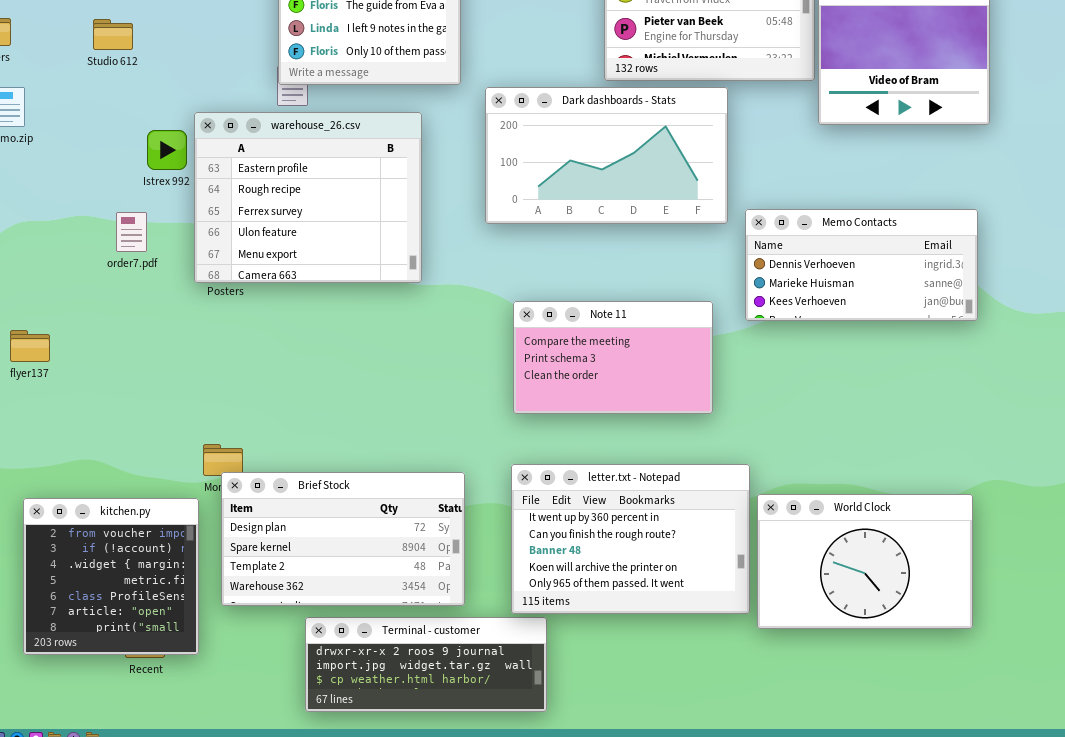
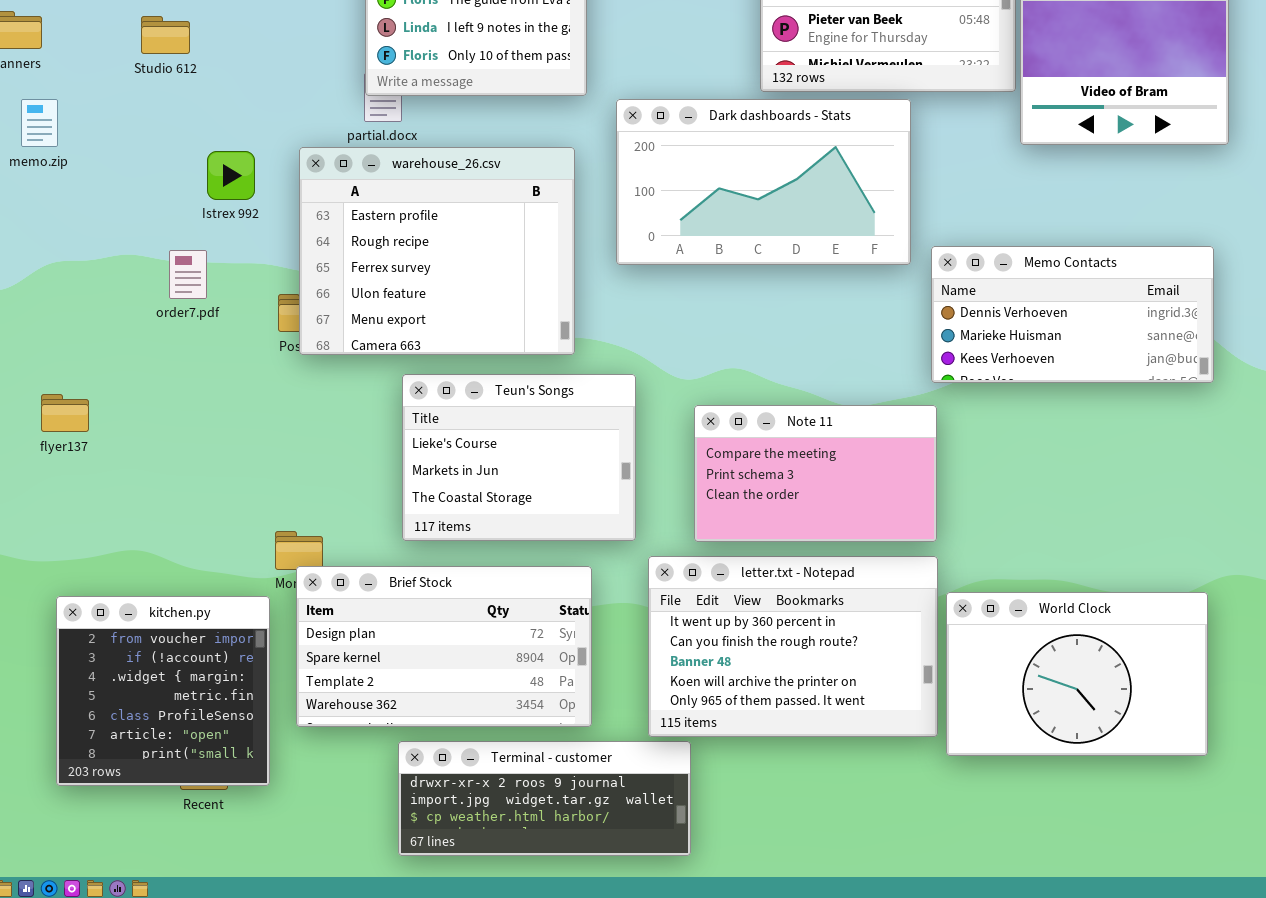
warehouse_26.csv: [194,112,422,283] -> [299,147,575,355], moved
Note 11: [513,301,713,414] -> [694,405,937,542], moved
Teun's Songs: none -> [402,374,636,541], opened

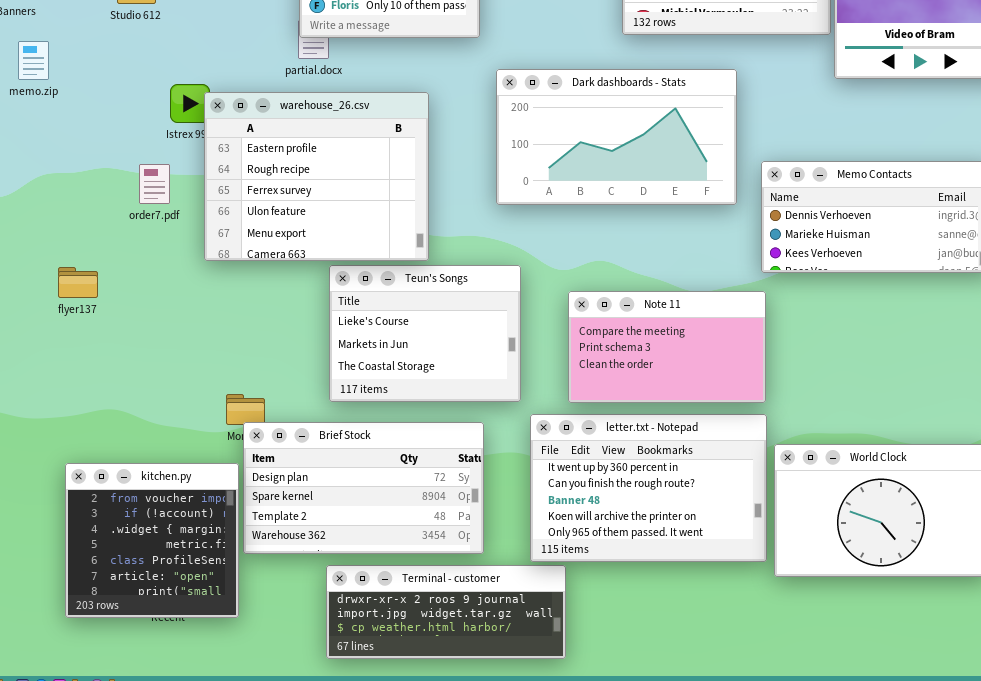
Dark dashboards - Stats: [616,99,911,265] -> [496,69,737,205], moved
warehouse_26.csv: [299,147,575,355] -> [204,92,429,261], moved
flyer137: [41,394,89,432] -> [58,267,98,298], moved
kitchen.py: [56,596,270,786] -> [65,463,239,618], moved

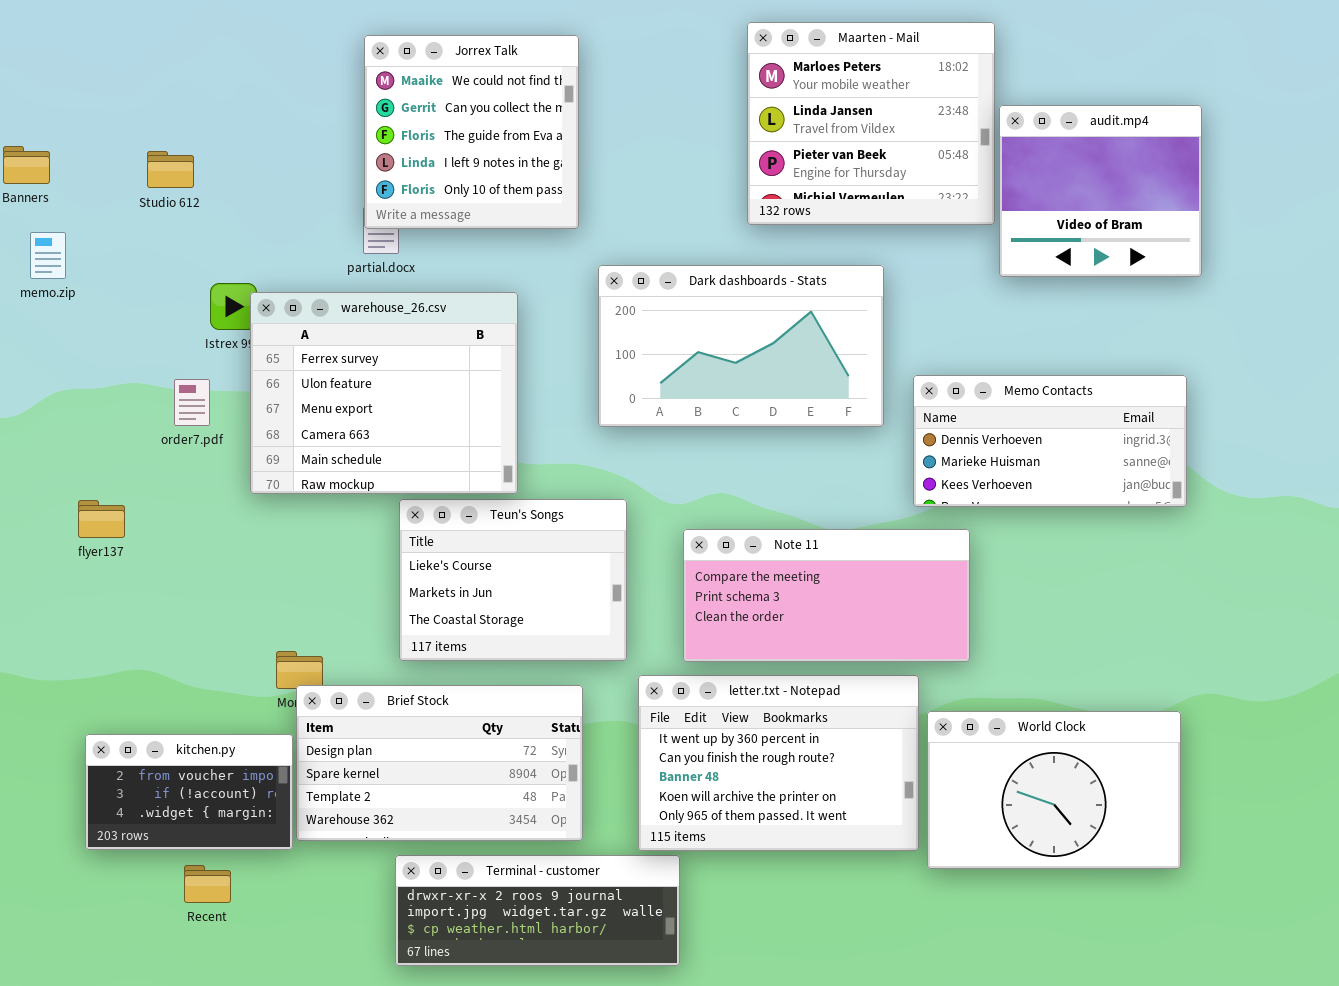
warehouse_26.csv: [204,92,429,261] -> [250,292,518,494], scrolled down 2 rows
Note 11: [568,291,766,403] -> [683,529,970,662], resized
kitchen.py: [65,463,239,618] -> [85,734,293,850], resized

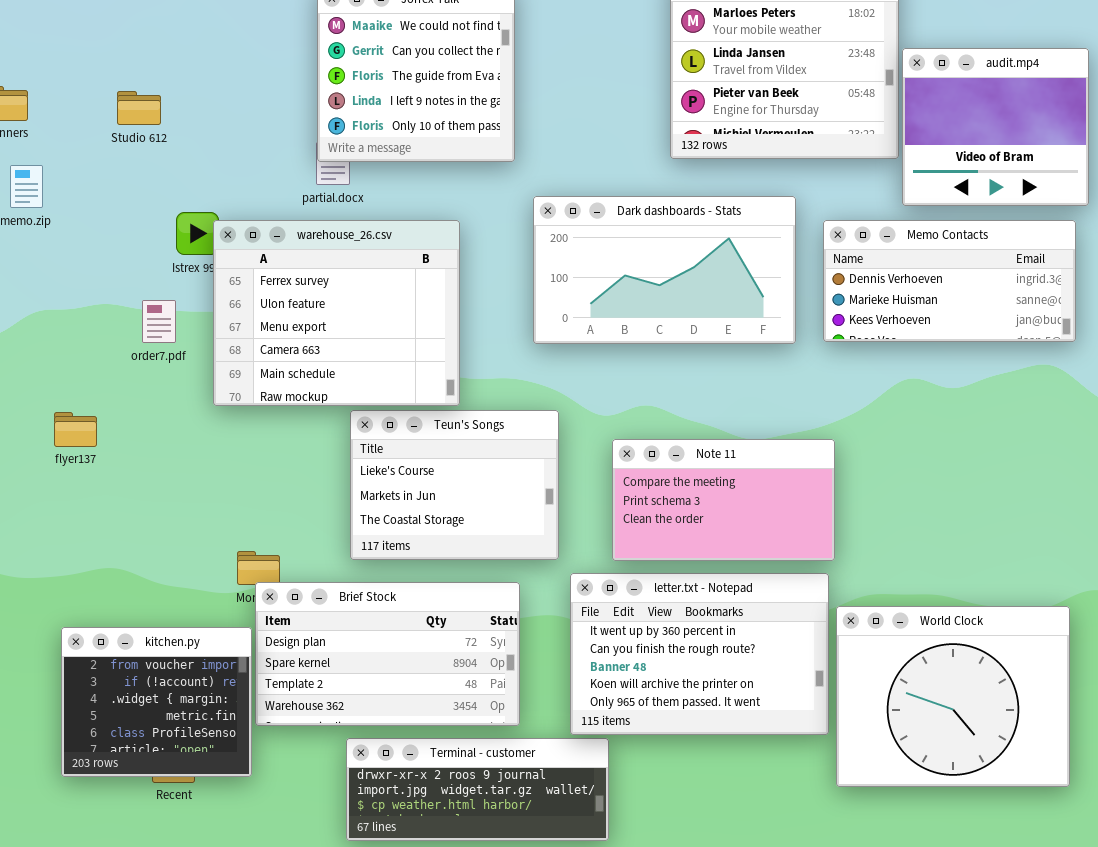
Memo Contacts: [913,375,1187,507] -> [823,220,1076,342], moved
Note 11: [683,529,970,662] -> [612,439,835,561], resized
World Clock: [927,711,1181,869] -> [836,606,1070,787], resized
kitchen.py: [85,734,293,850] -> [61,627,252,777], resized

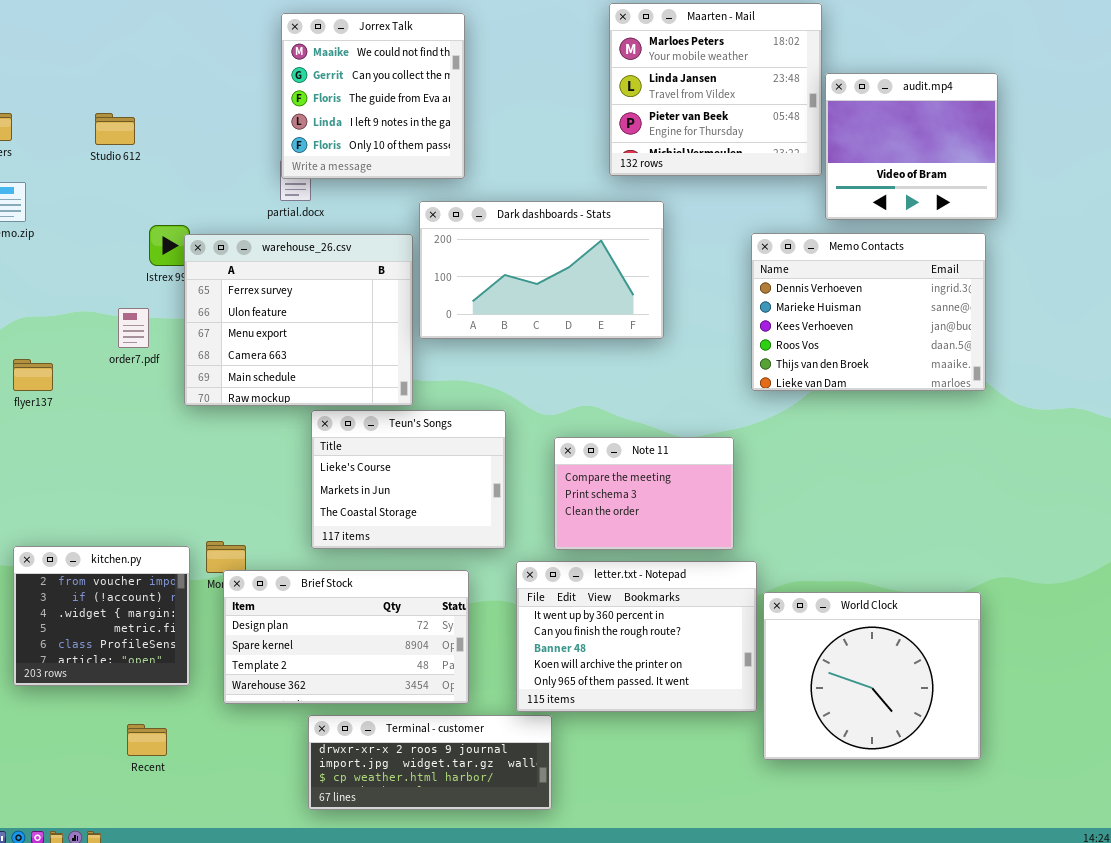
Dark dashboards - Stats: [533,196,796,344] -> [419,201,664,339], moved
Memo Contacts: [823,220,1076,342] -> [751,233,986,391], resized
flyer137: [54,412,97,447] -> [13,359,53,391], moved
Note 11: [612,439,835,561] -> [554,437,734,550], resized
kitchen.py: [61,627,252,777] -> [13,546,190,686], moved

